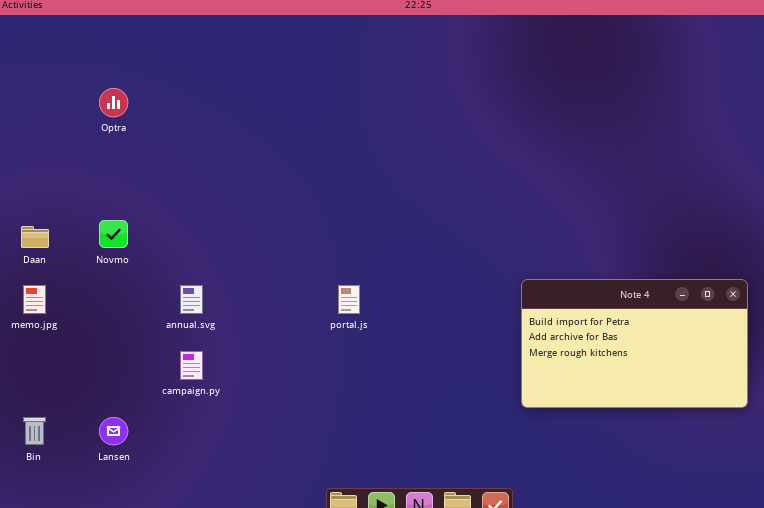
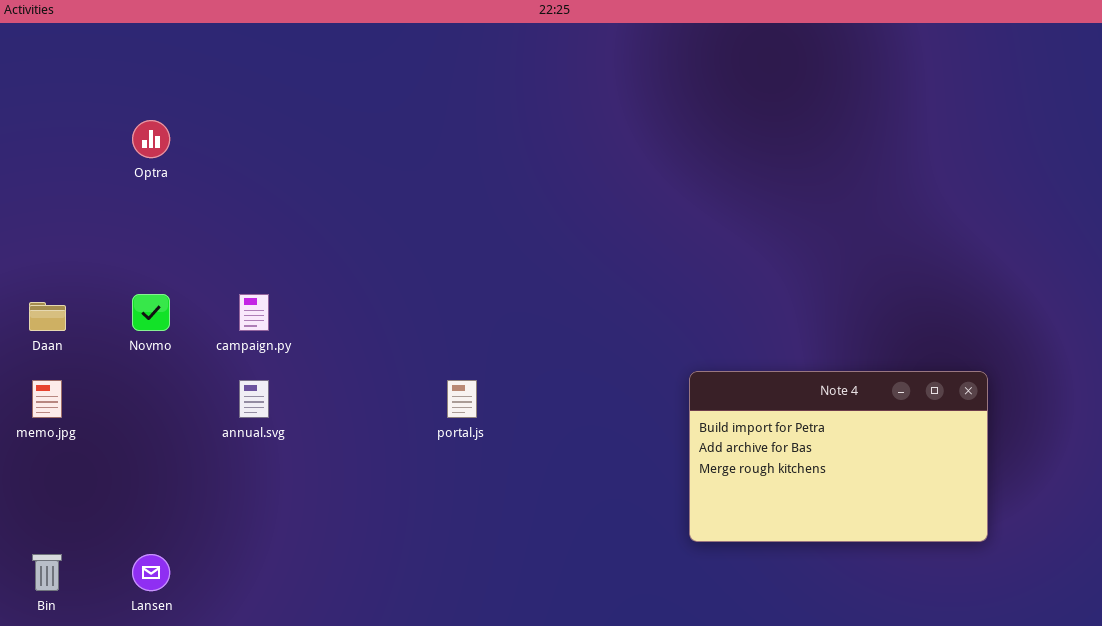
campaign.py: [180,351,203,380] -> [239,294,269,331], moved

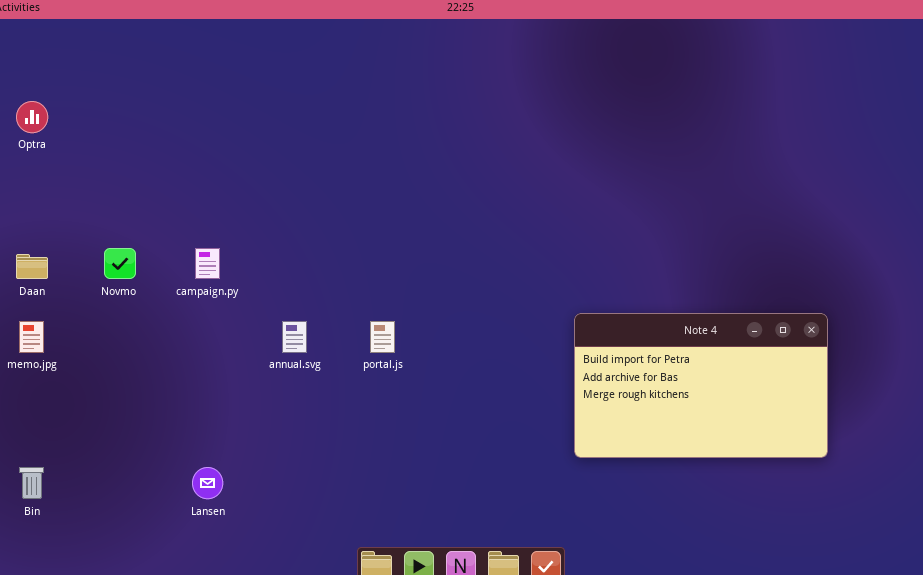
Optra: [132,120,170,158] -> [16,101,48,133], moved
annual.svg: [239,380,269,418] -> [282,321,307,353], moved
Lansen: [132,554,170,591] -> [192,467,223,499], moved

